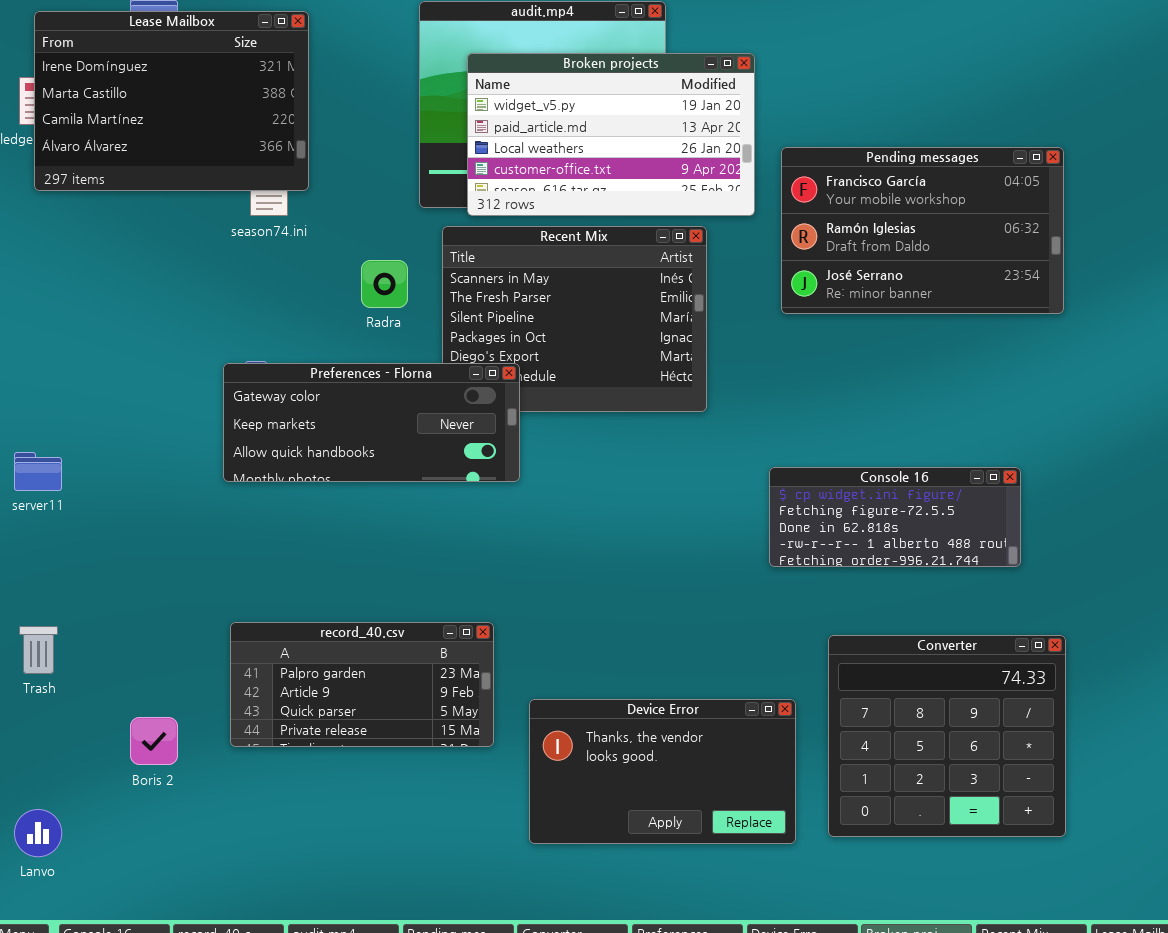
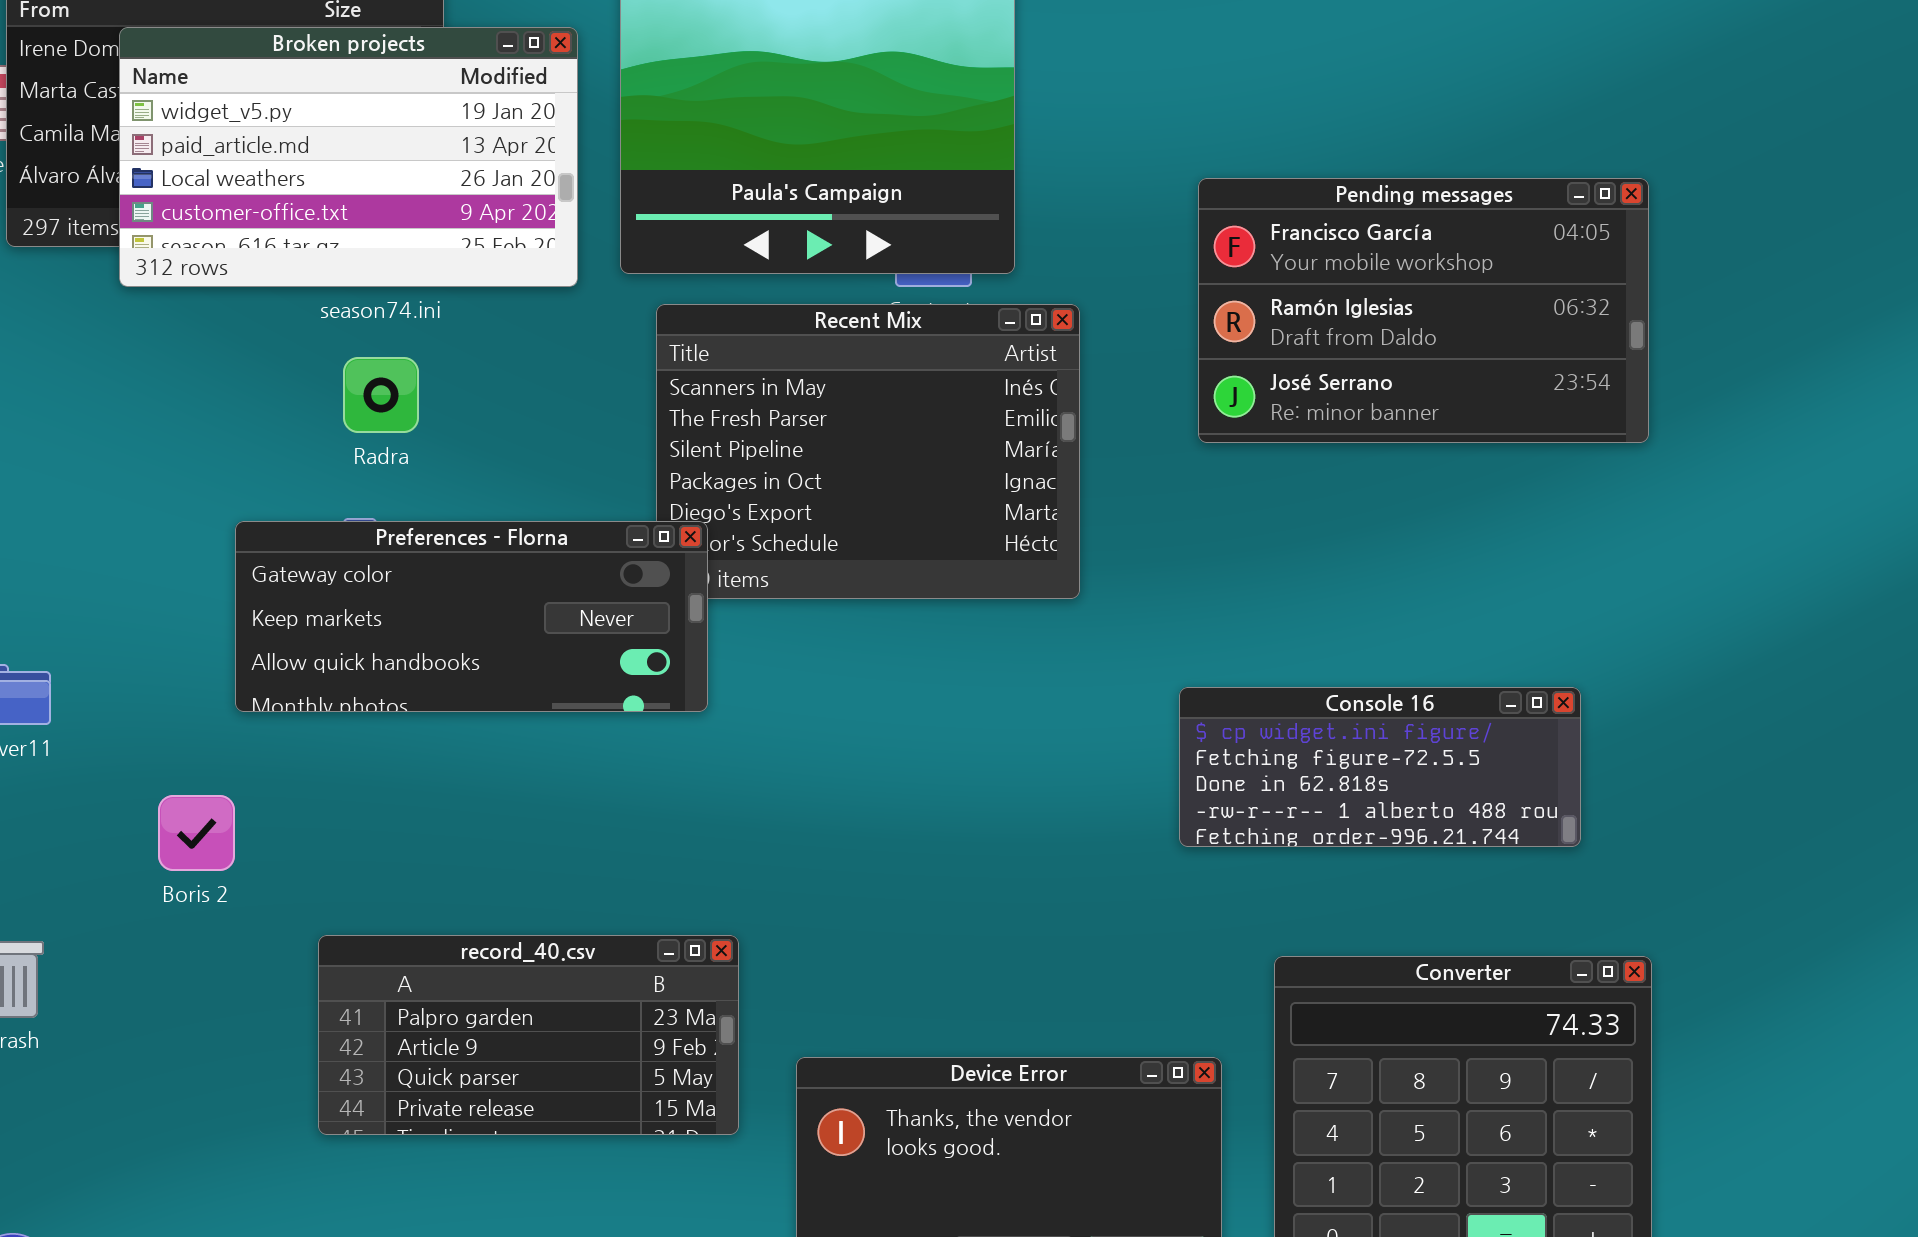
Broken projects: [467,53,755,216] -> [119,27,578,287], moved
Radra: [361,260,408,308] -> [343,357,419,433], moved
Preferences - Florna: [223,363,520,482] -> [235,521,708,712], moved
Boris 2: [130,717,178,765] -> [158,795,235,871], moved

